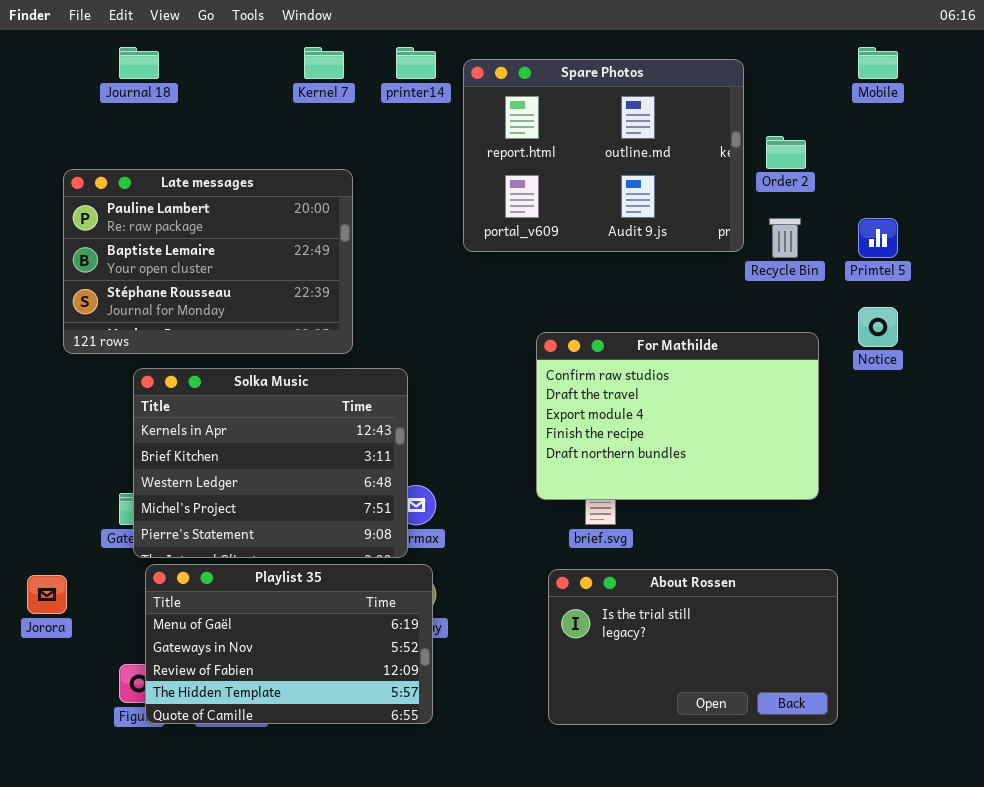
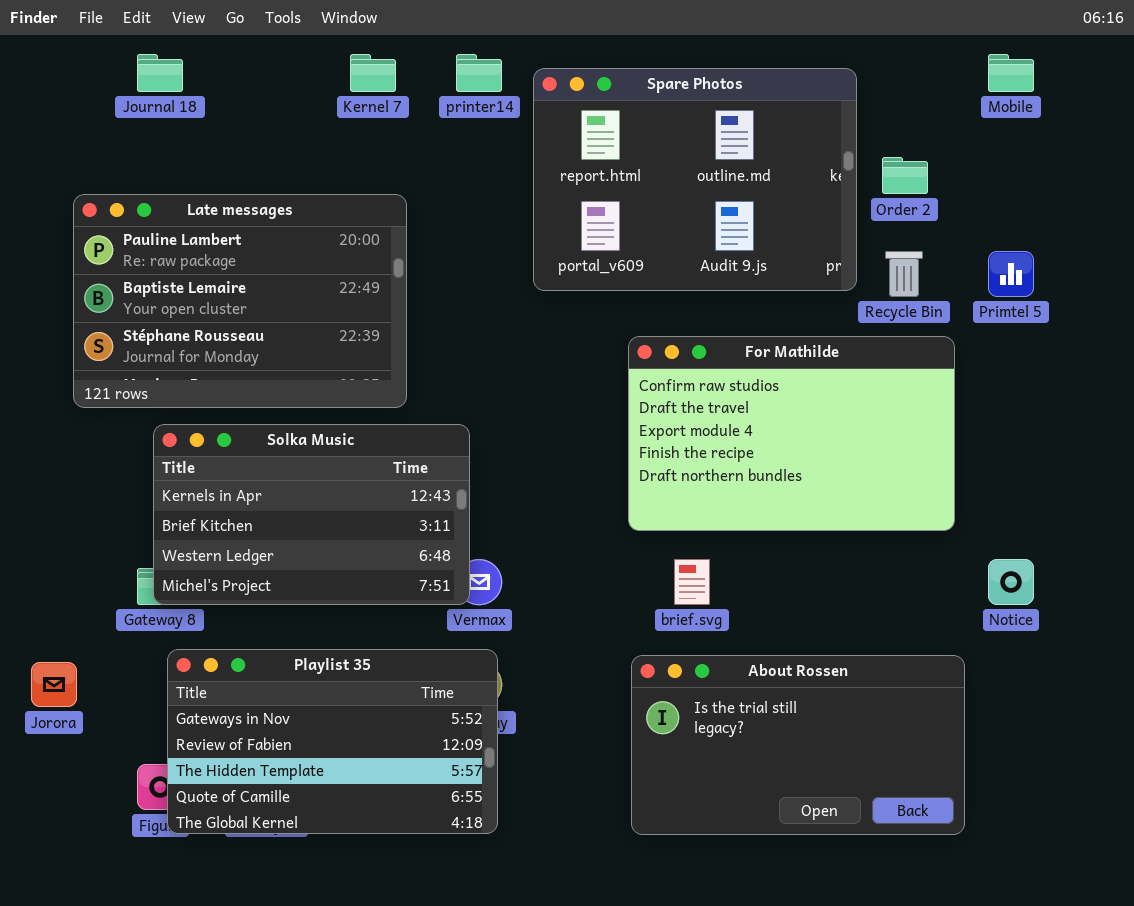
Notice: [858,307,898,347] -> [988,559,1034,605], moved
For Mathilde: [536,332,819,500] -> [628,336,955,531], moved
Solka Music: [133,368,408,558] -> [153,424,470,605], resized
Playlist 35: [145,564,433,724] -> [167,649,498,834], scrolled down 1 row

